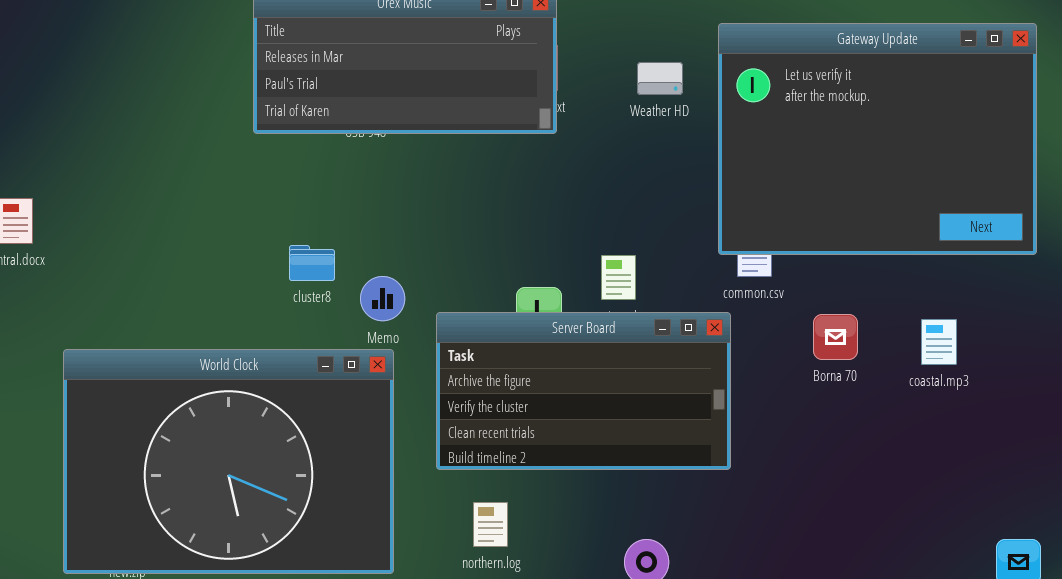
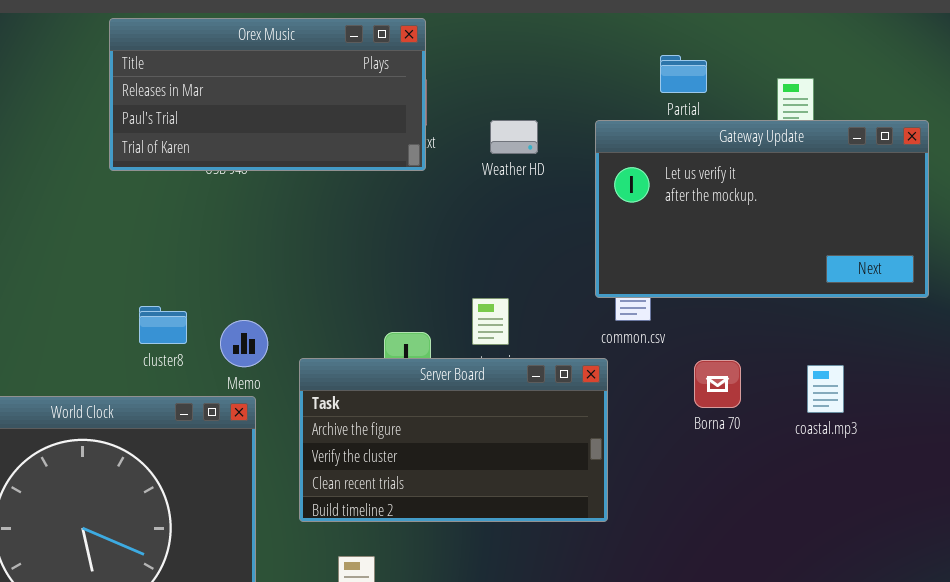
Gateway Update: [718,23,1037,255] -> [595,120,929,298], resized
Weather HD: [637,62,683,95] -> [490,120,538,154], moved
cluster8: [289,245,335,281] -> [139,306,187,344], moved

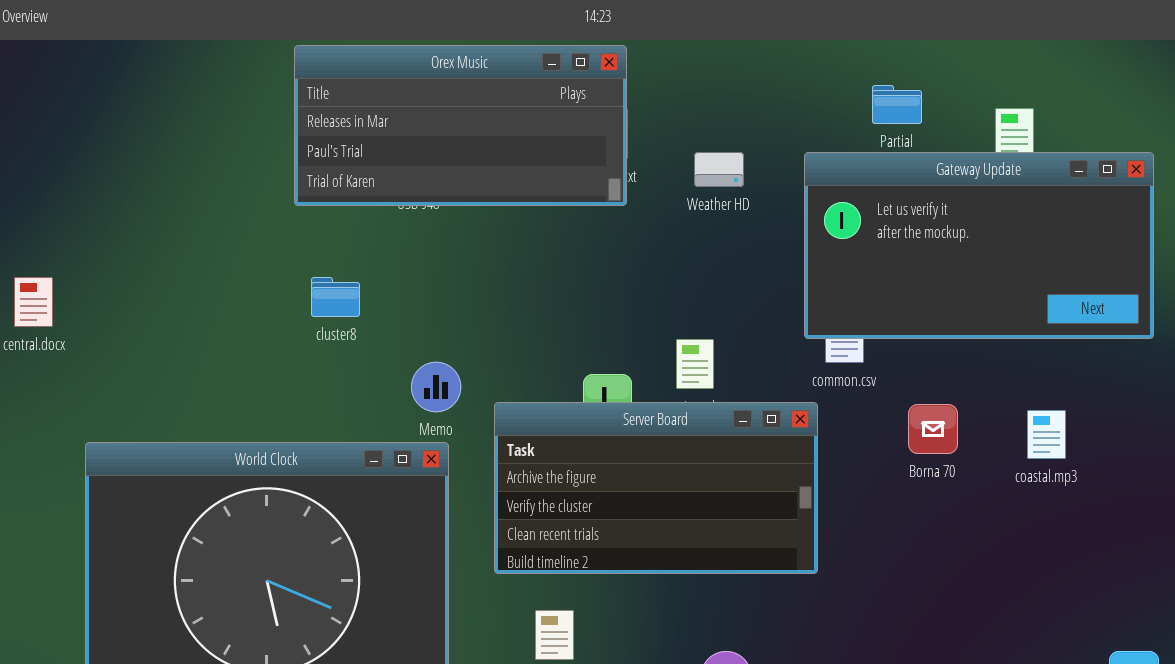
cluster8: [139,306,187,344] -> [311,277,360,317], moved

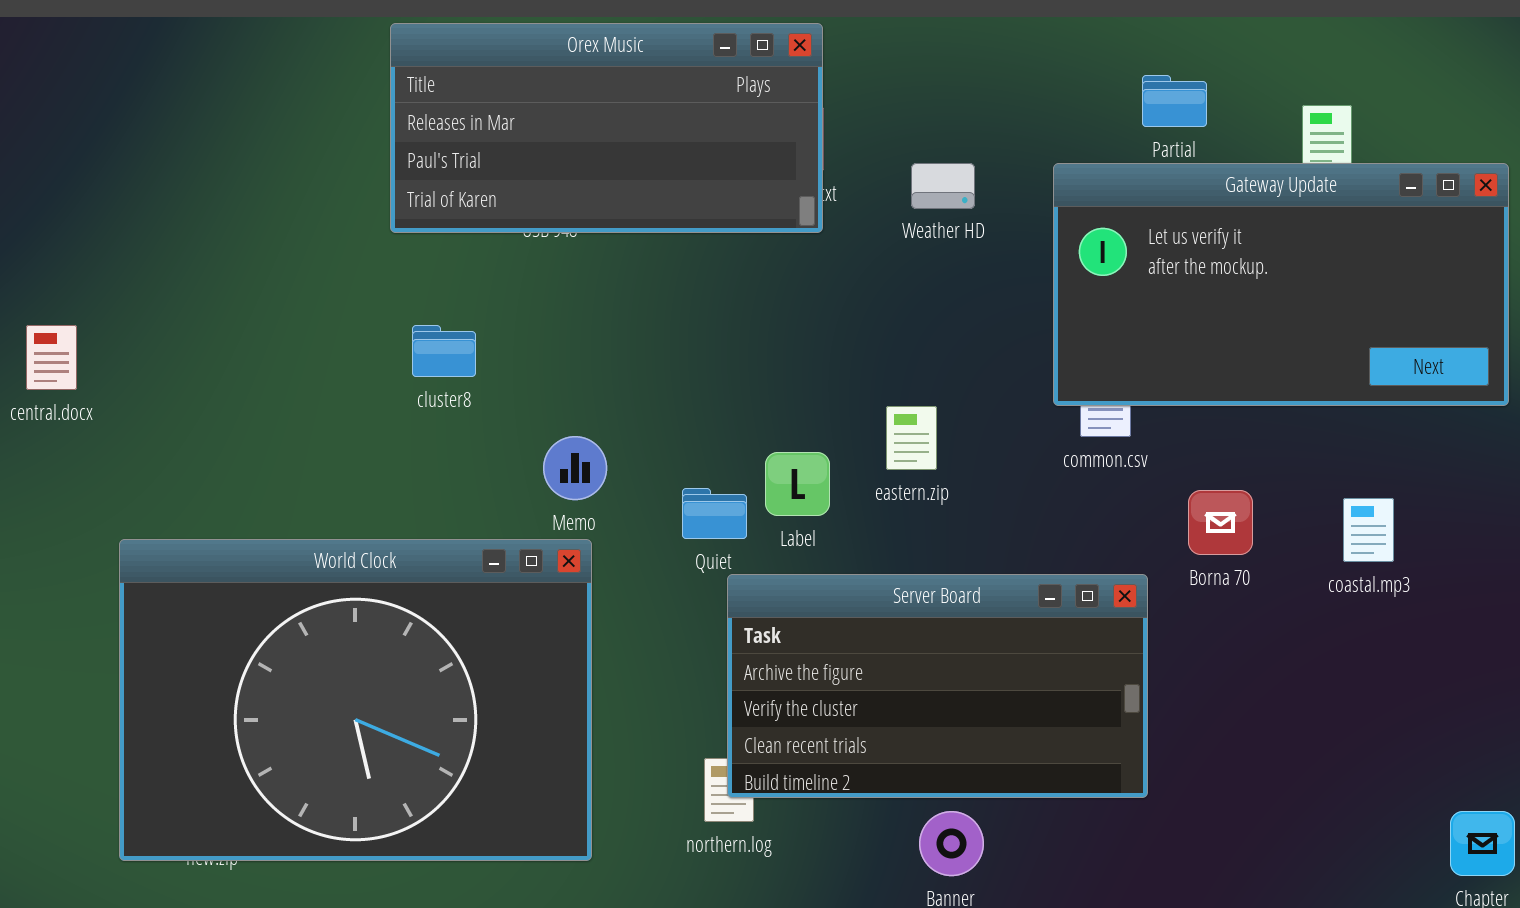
Server Board: [494,402,818,574] -> [727,574,1148,798], moved

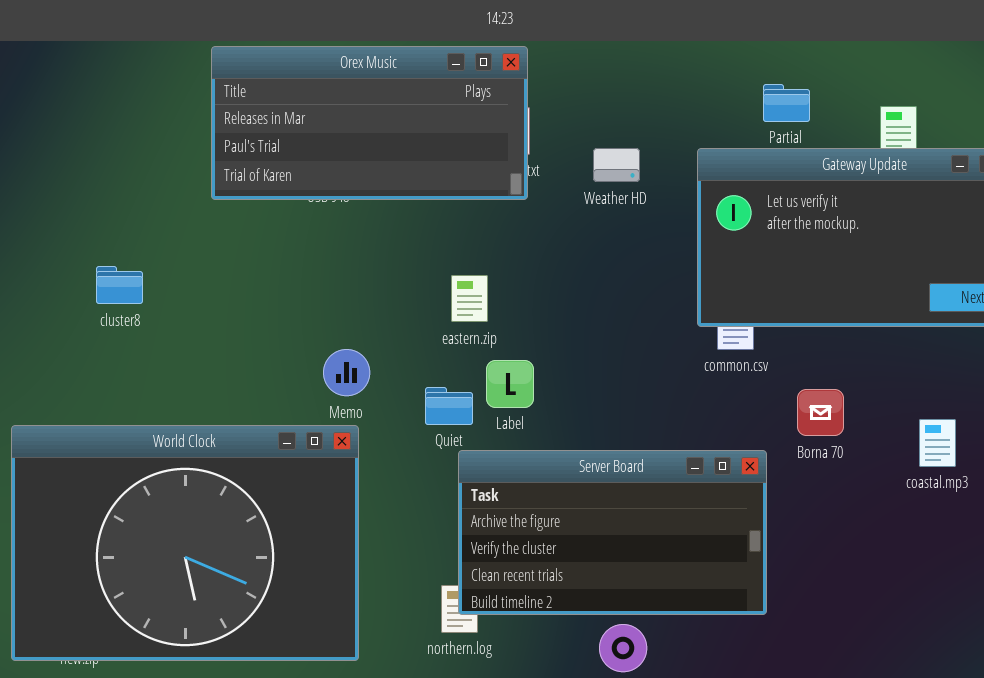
cluster8: [412,325,476,377] -> [96,266,143,304], moved
eastern.zip: [886,406,937,470] -> [451,275,488,322], moved
coastal.mp3: [1343,498,1394,562] -> [919,419,956,467], moved

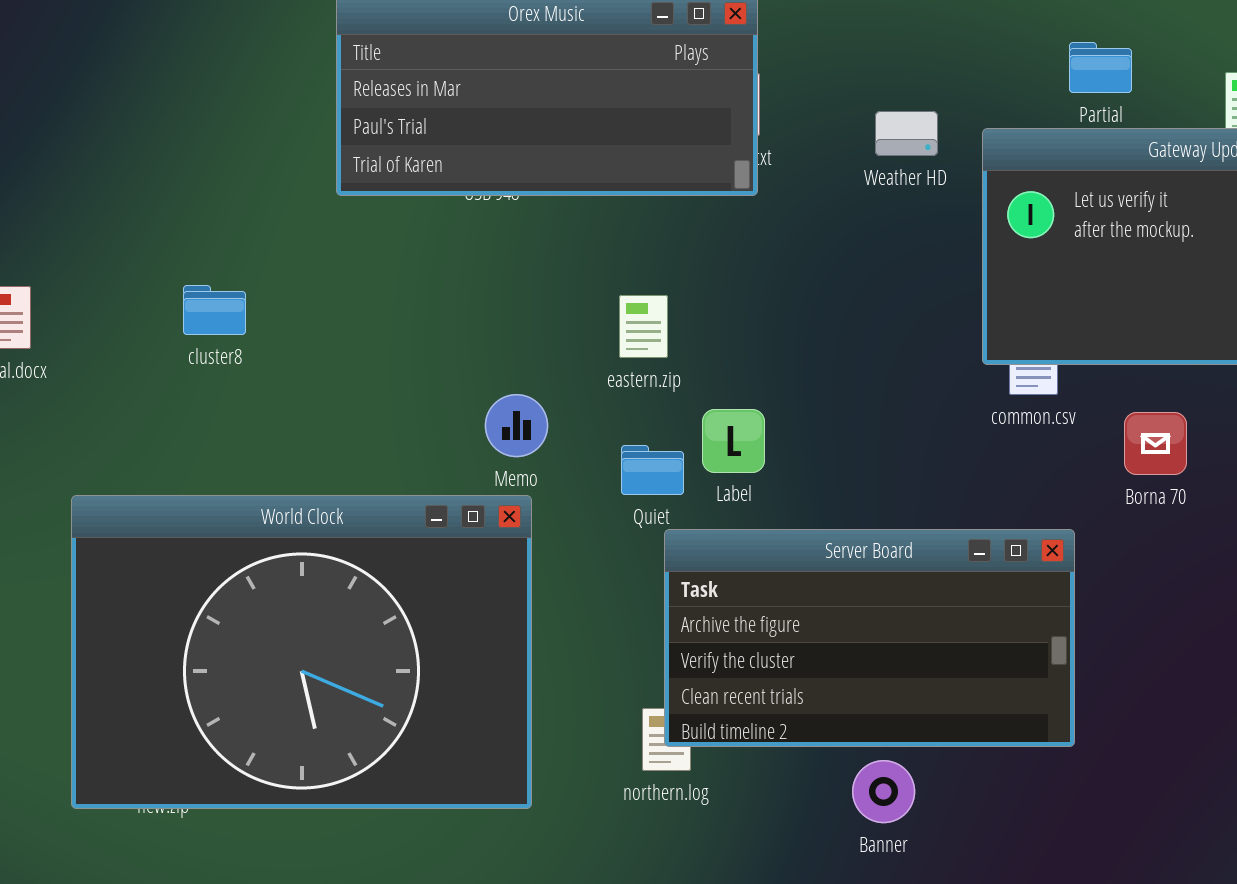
Weather HD: [593,148,640,182] -> [875,111,938,156], moved
eastern.zip: [451,275,488,322] -> [619,295,668,358], moved
Borna 70: [797,389,844,436] -> [1124,412,1187,475], moved

